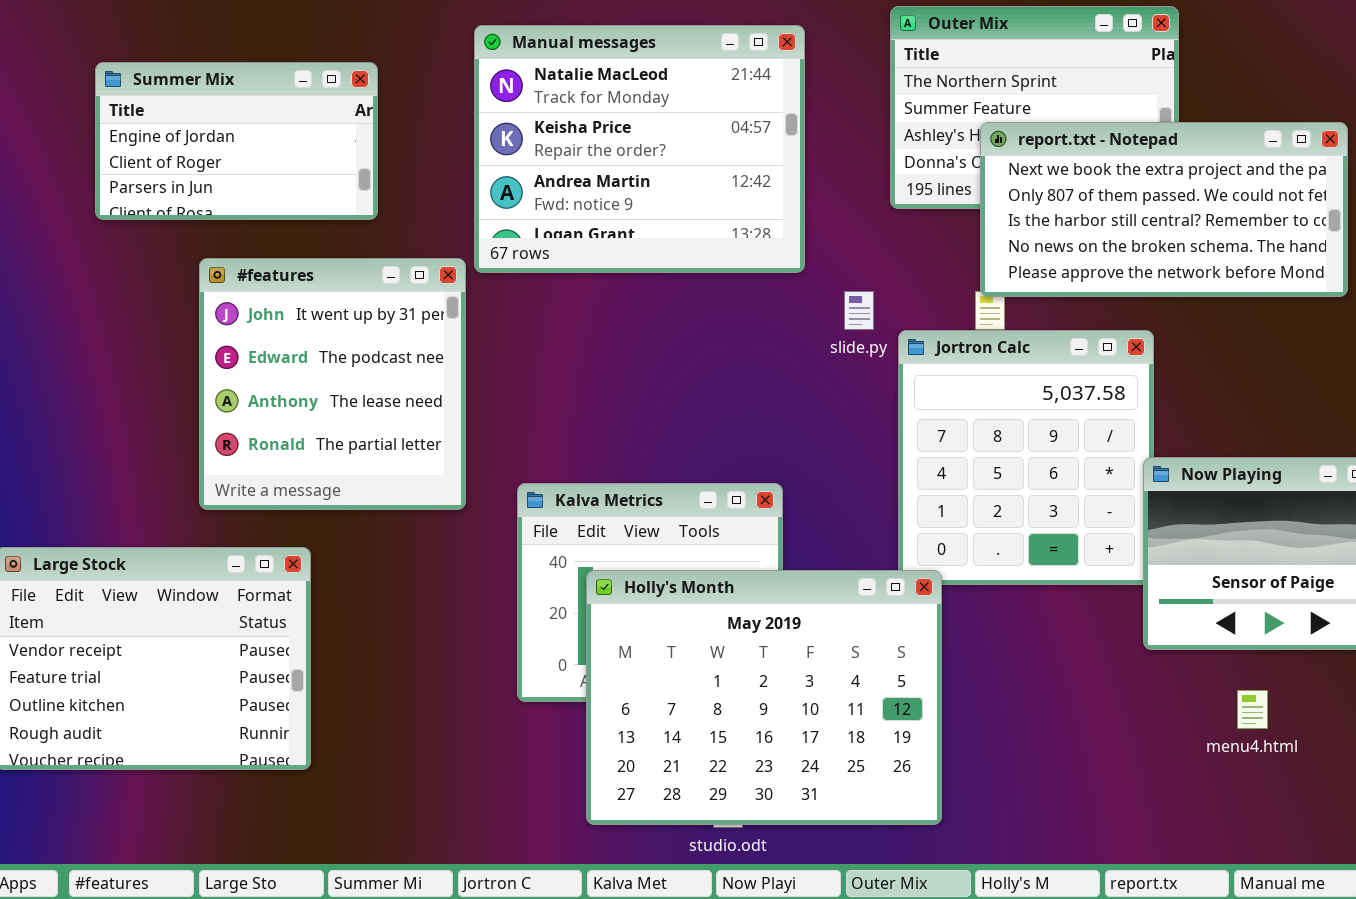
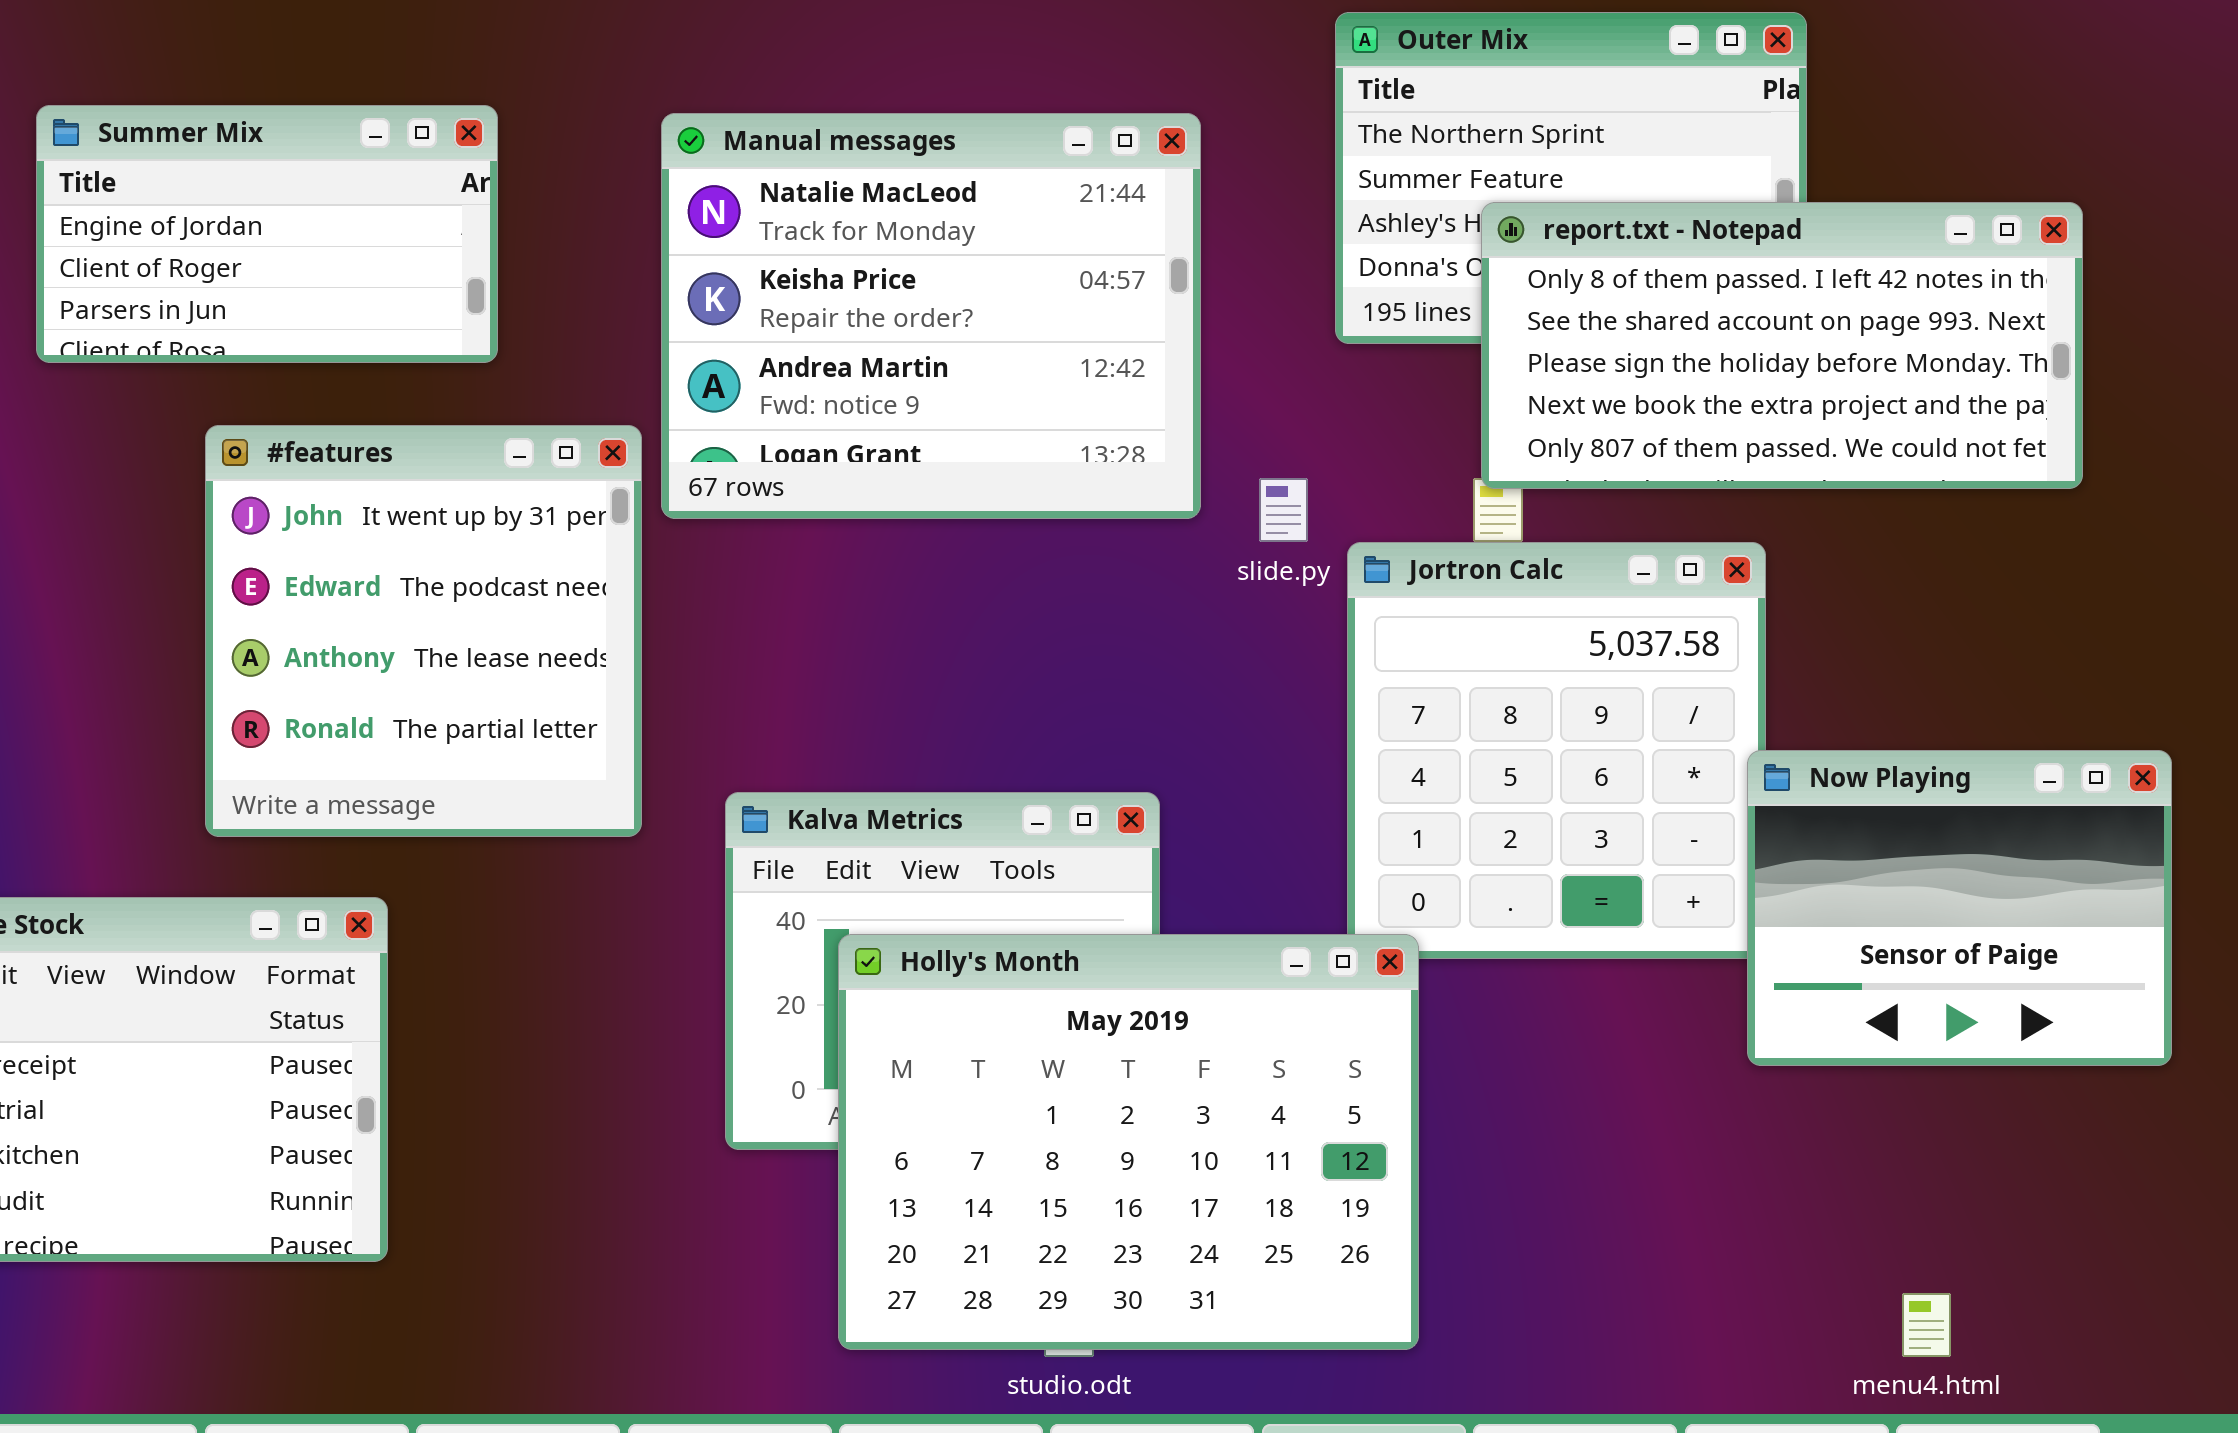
Manual messages: [474,25,805,273] -> [661,113,1201,519], moved
report.txt - Notepad: [980,122,1348,297] -> [1481,202,2083,489], scrolled up 3 rows
menu4.html: [1237,690,1268,729] -> [1902,1293,1951,1357], moved

